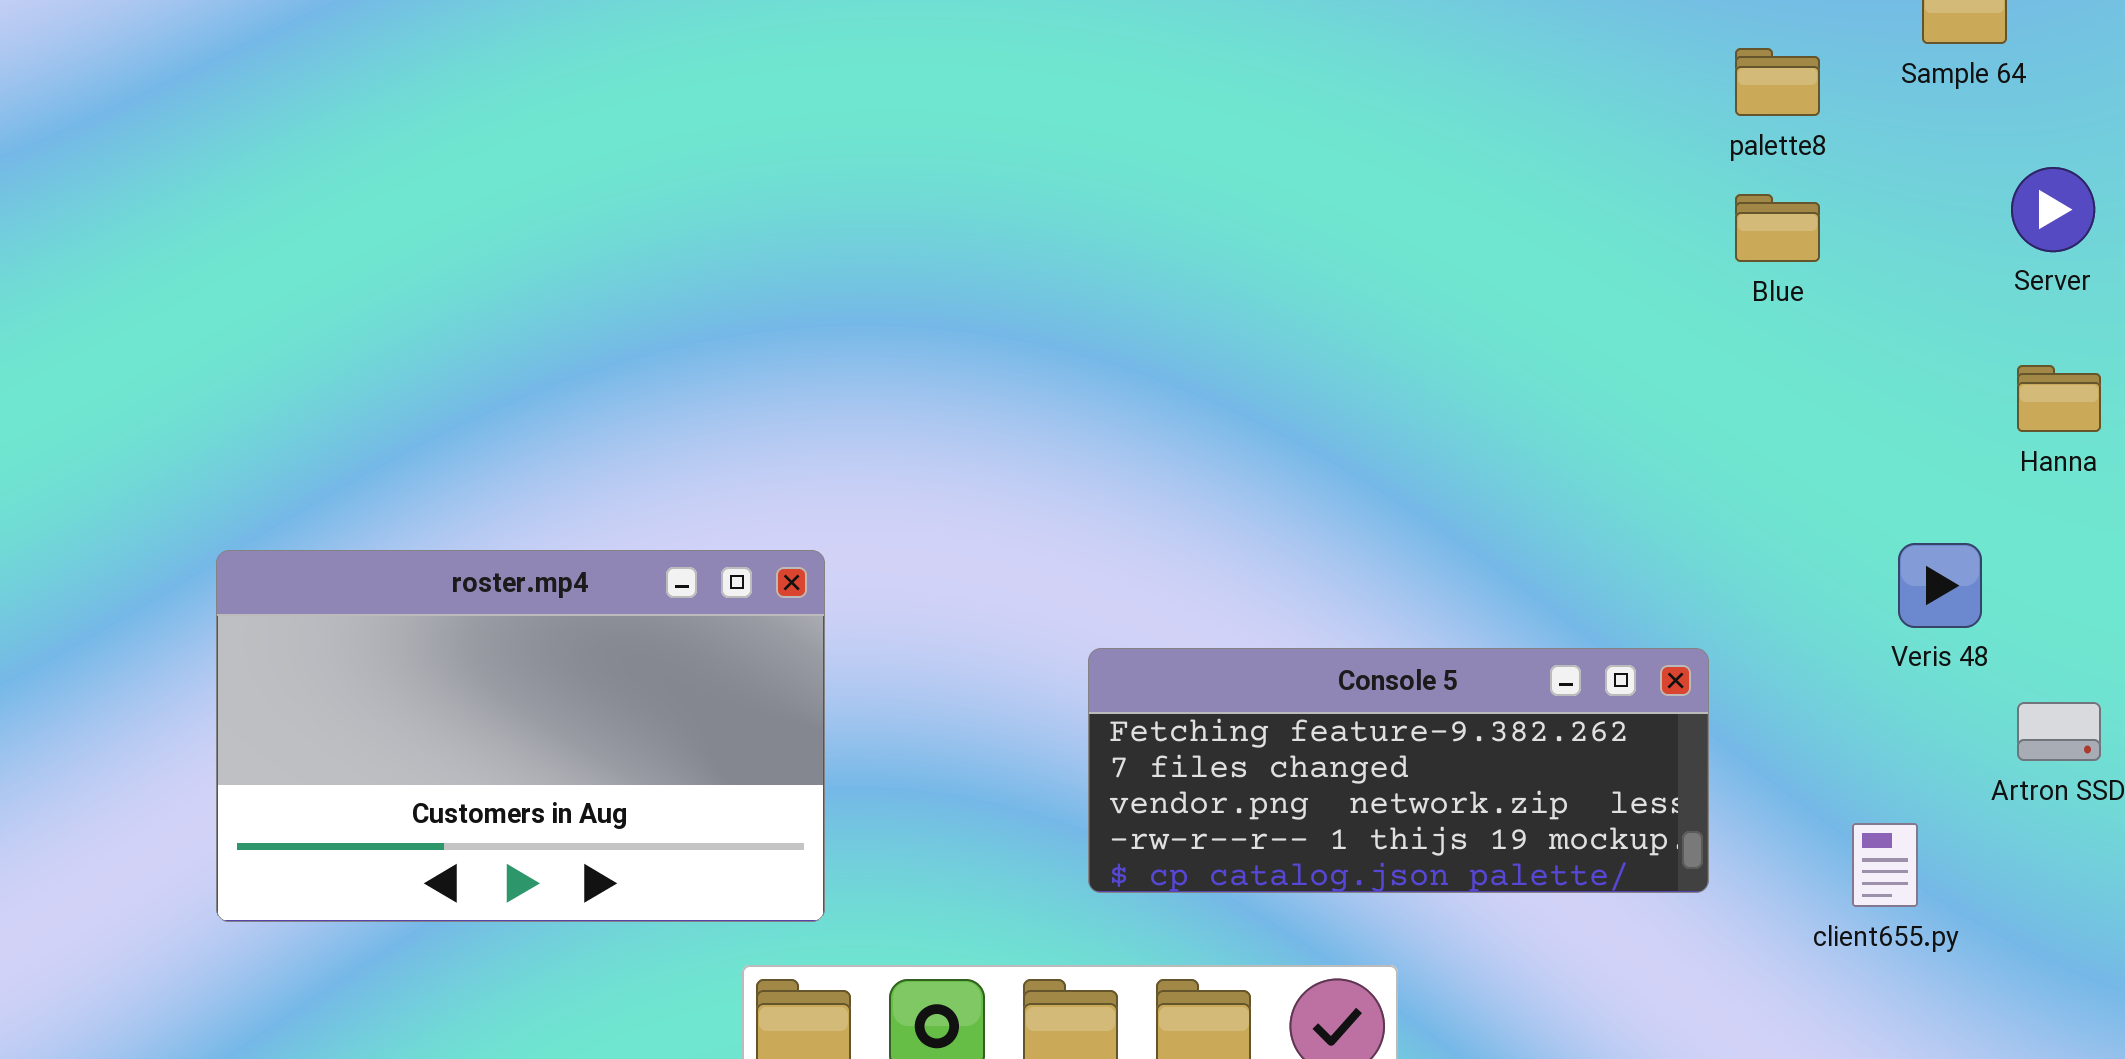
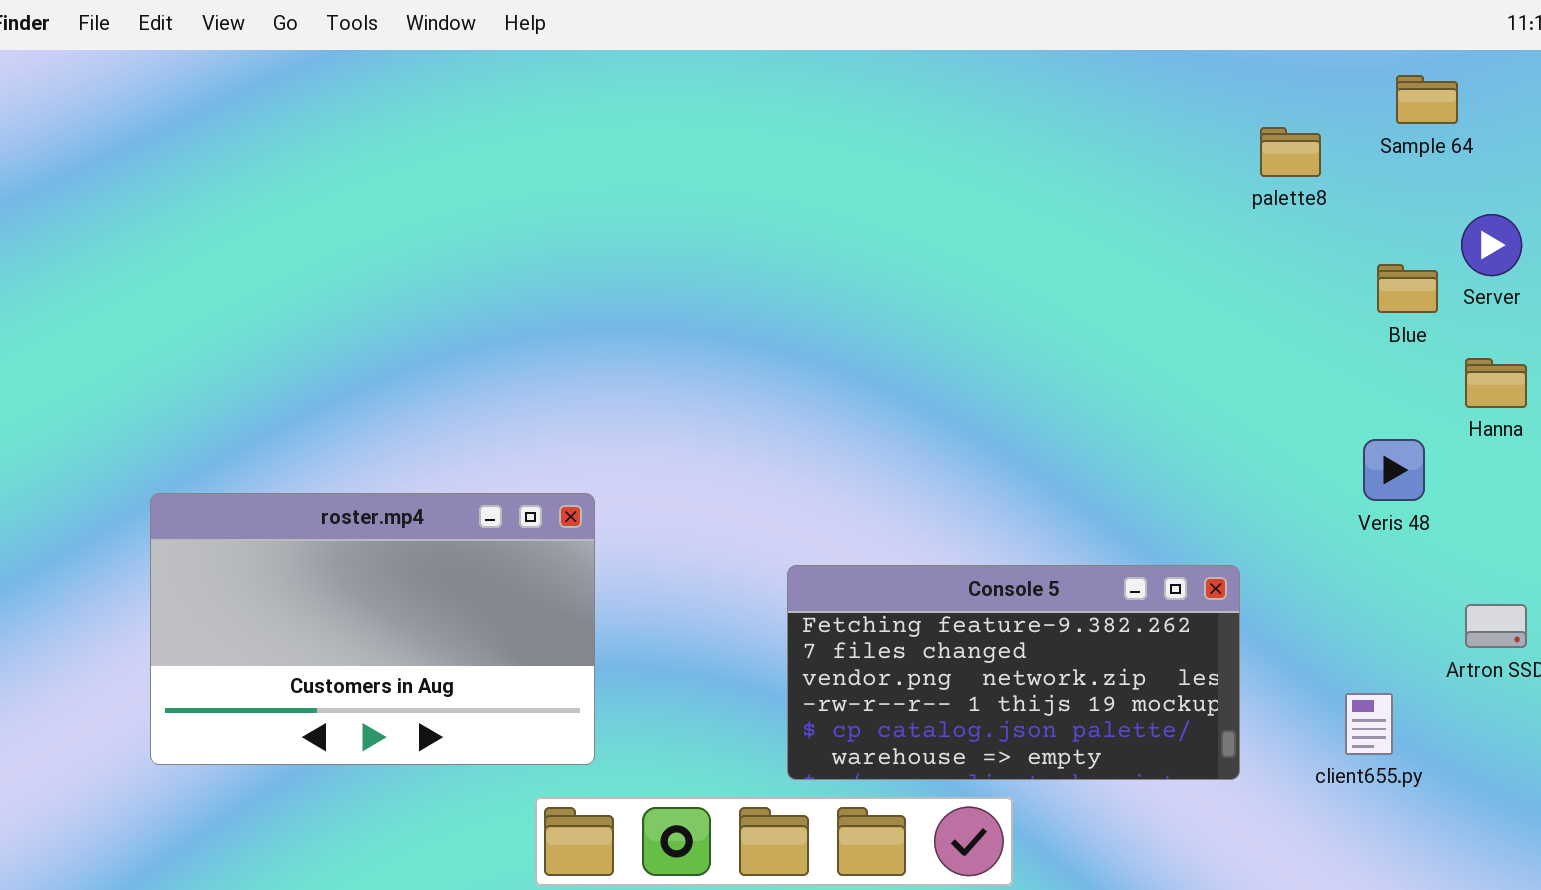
Blue: [1735,194,1820,262] -> [1377,264,1438,313], moved
Veris 48: [1898,543,1982,628] -> [1363,439,1425,501], moved
Console 5: [1088,648,1709,893] -> [787,565,1240,780], resized

